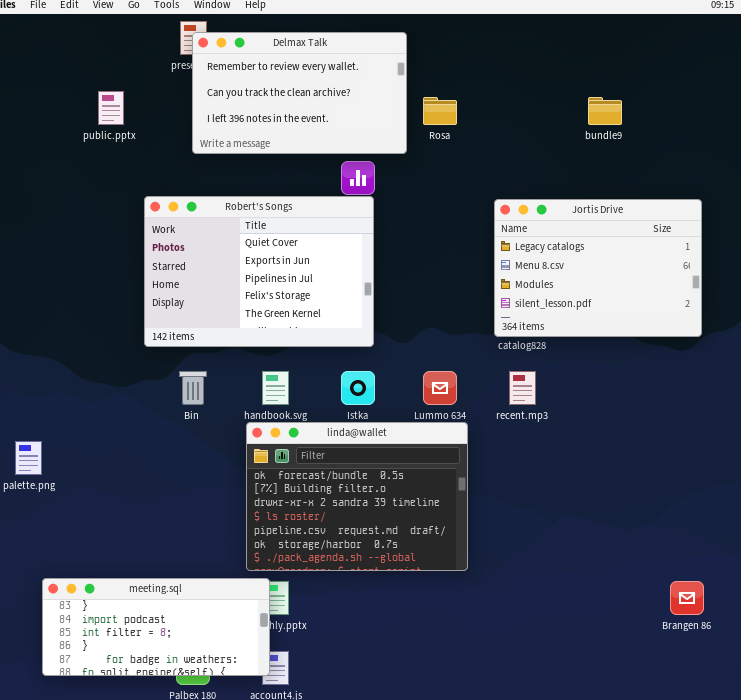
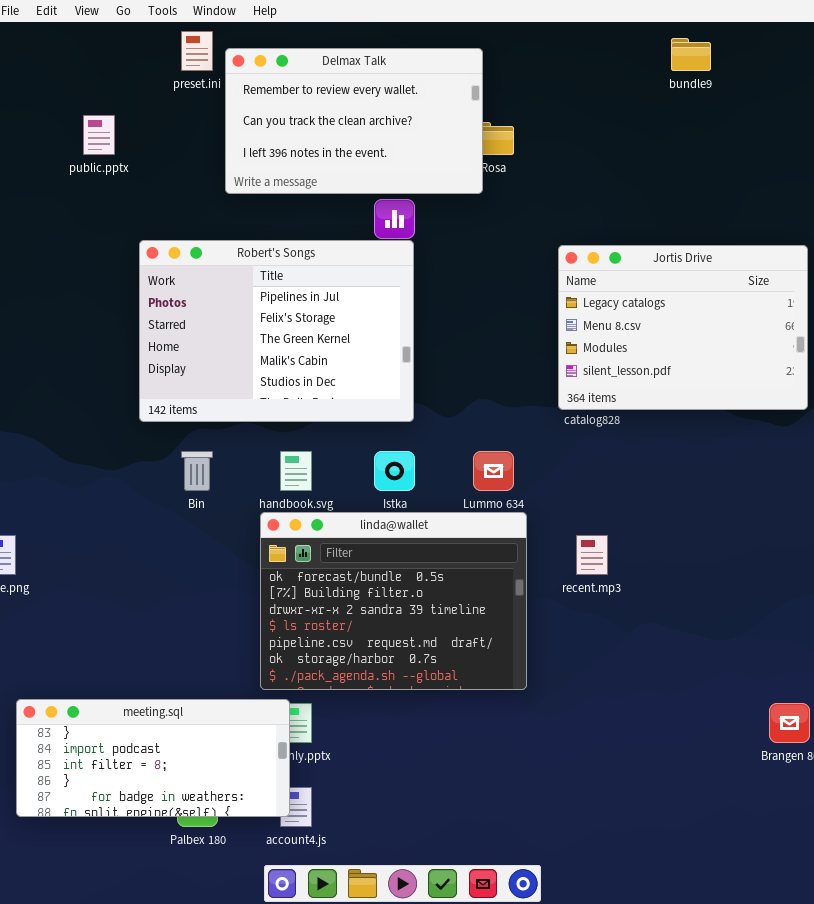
Delmax Talk: [192,32,407,154] -> [225,48,483,194], moved
bundle9: [588,97,622,125] -> [671,38,711,71], moved
Robert's Songs: [144,196,374,347] -> [139,240,414,422], scrolled down 2 rows
recent.mp3: [509,371,536,405] -> [576,535,608,575], moved

